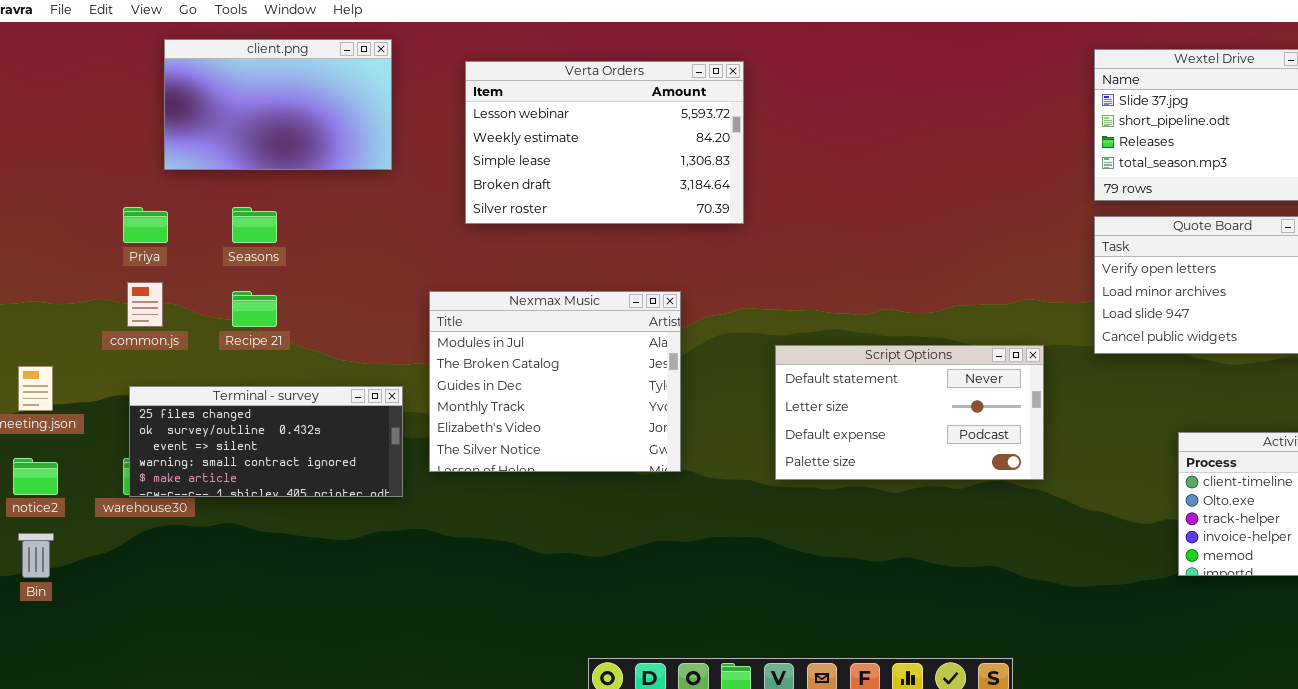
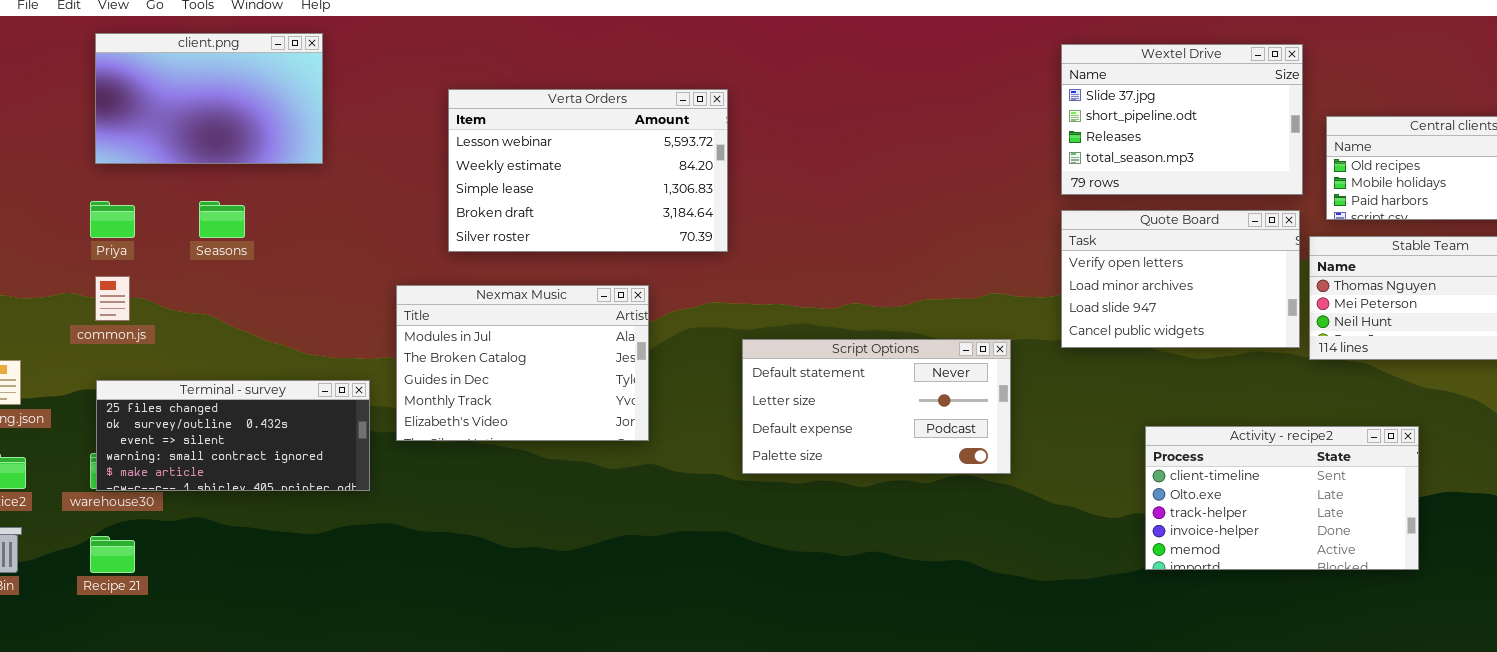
client.png: [164,39,392,170] -> [95,33,323,164], moved
Verta Orders: [465,61,744,224] -> [448,89,728,252], moved
Recipe 21: [232,291,277,327] -> [90,536,135,573], moved
Nexmax Music: [429,291,681,472] -> [396,285,649,441], resized

